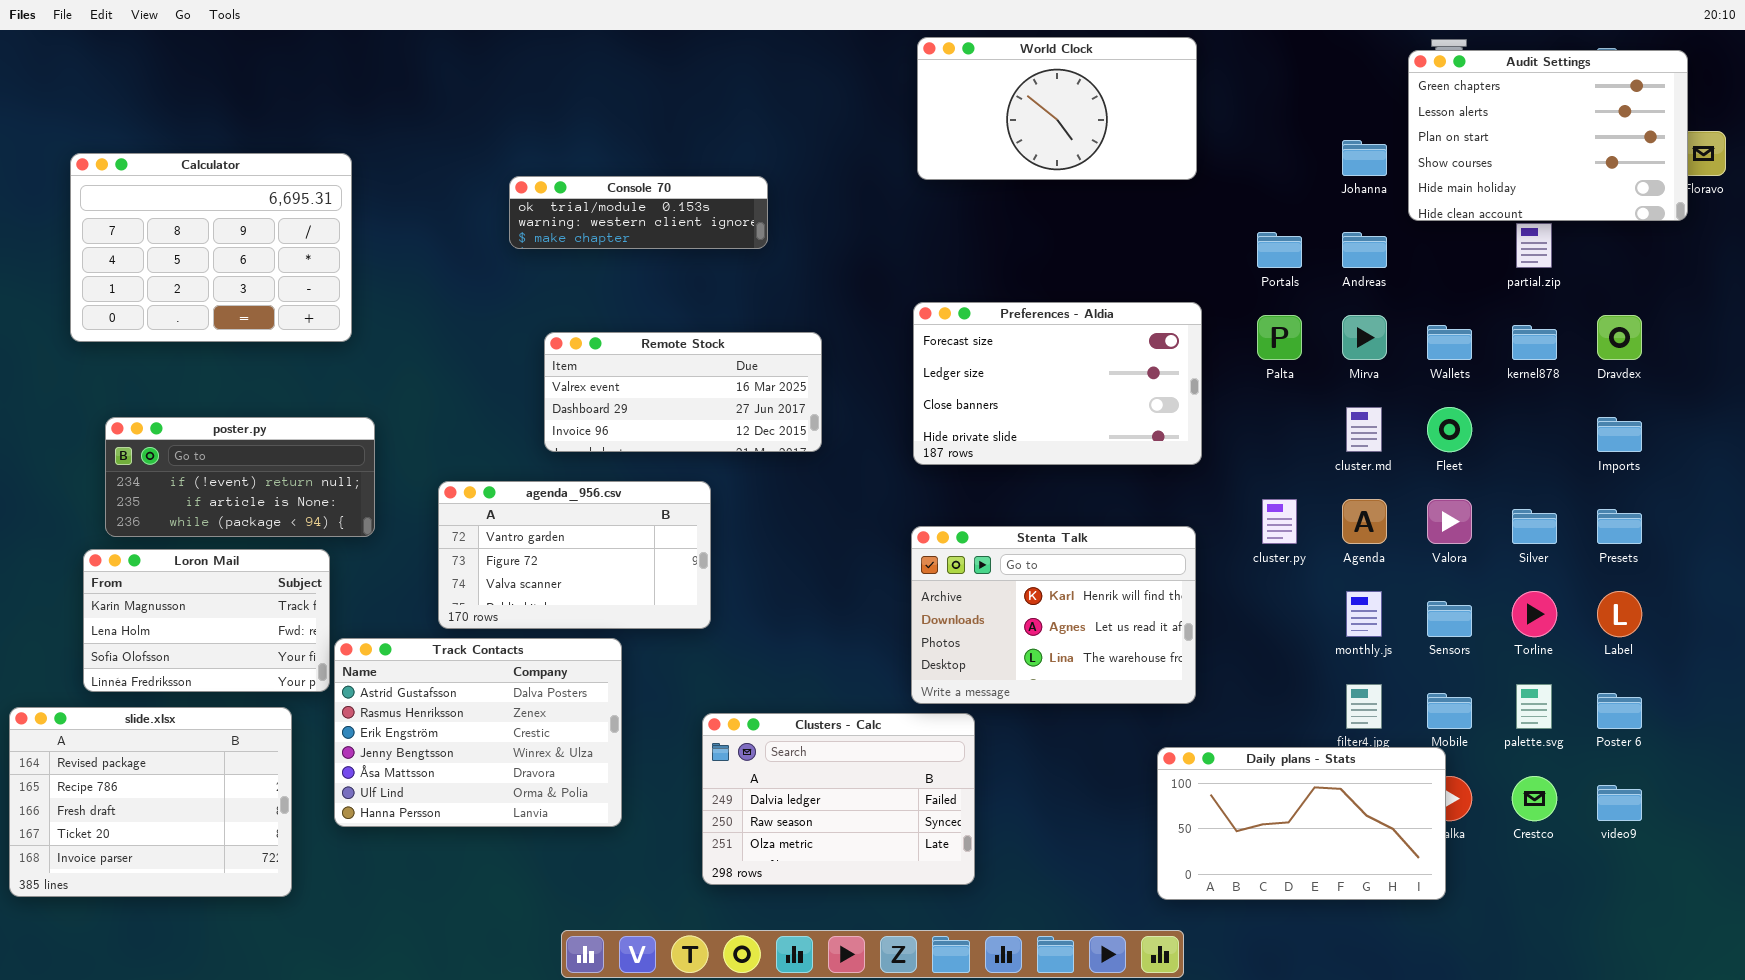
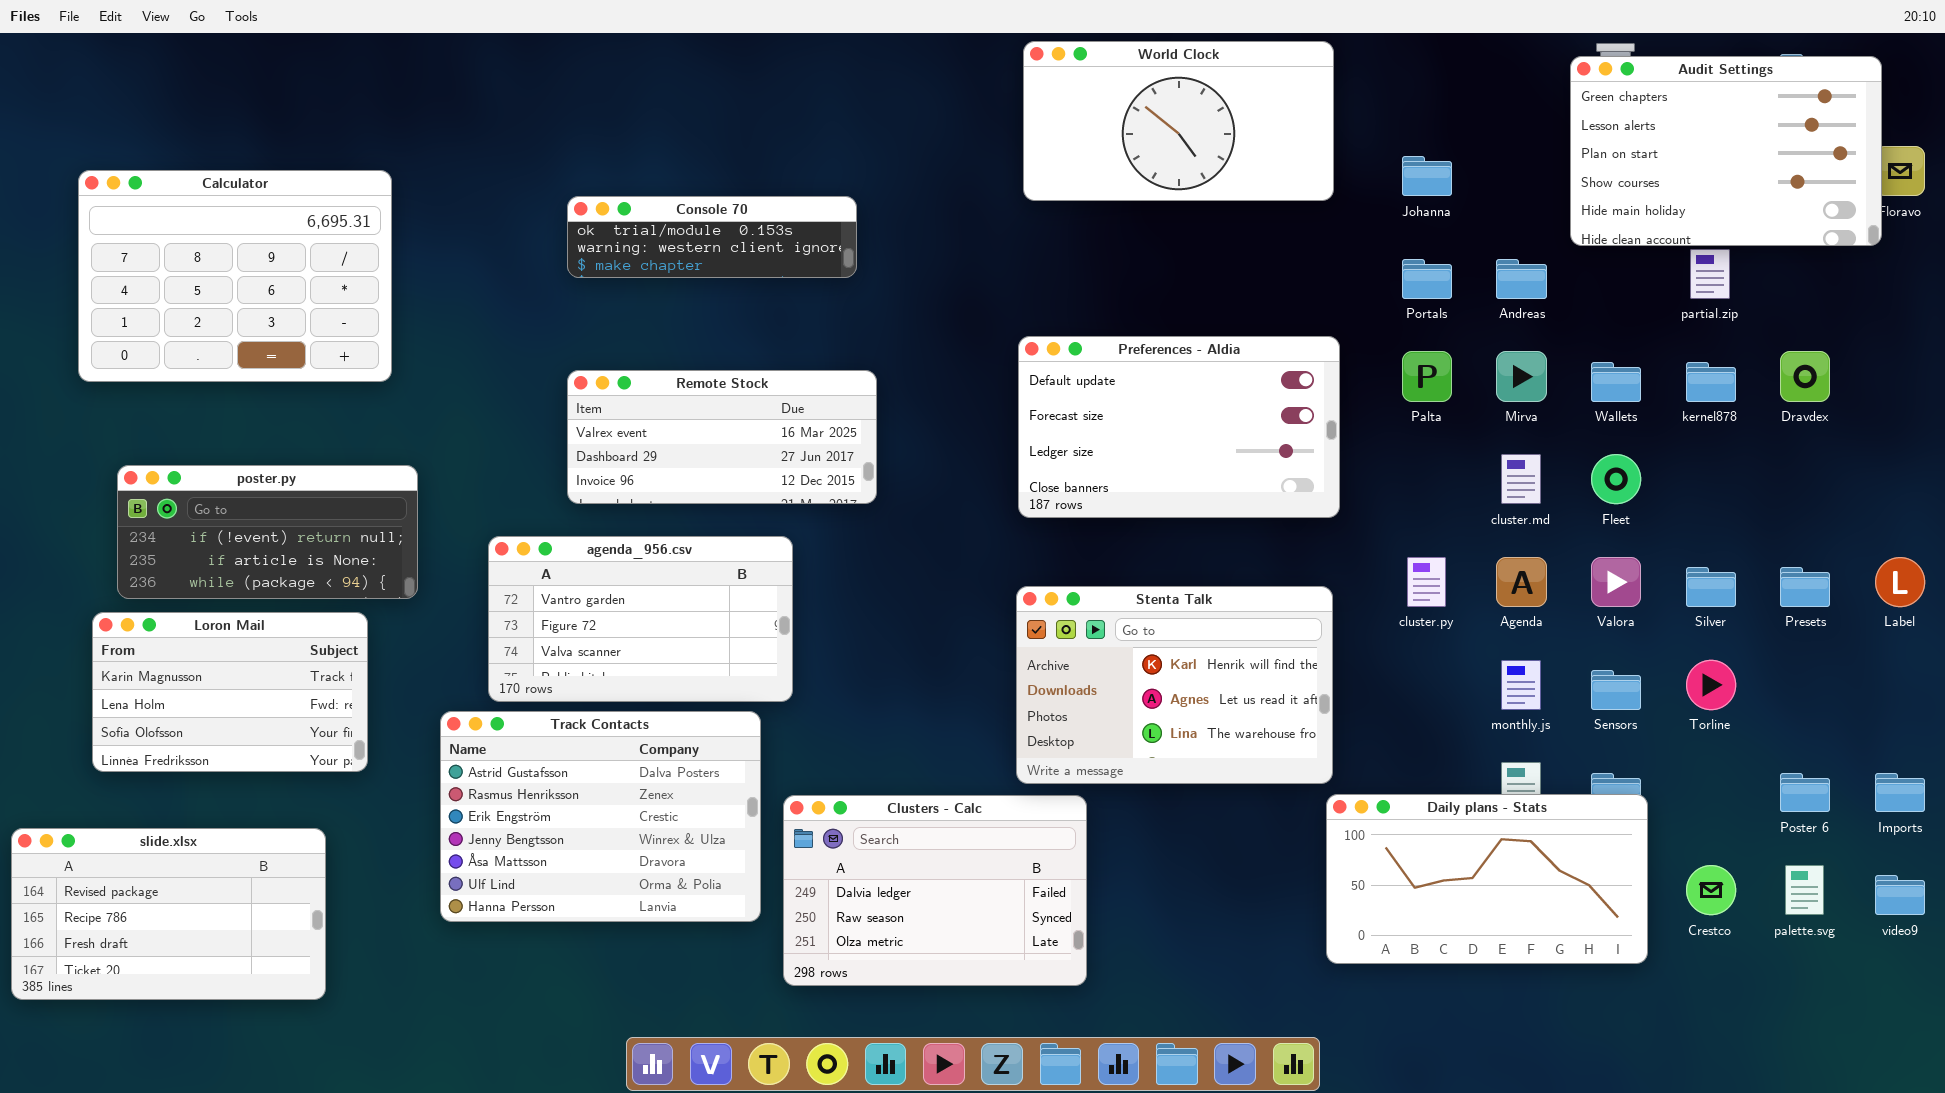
Johanna: [1342,140,1387,176] -> [1402,156,1452,196], moved
Preferences - Aldia: [913,302,1202,465] -> [1018,336,1340,518], scrolled up 1 row
Remote Stock: [544,332,822,452] -> [567,370,877,504], moved
Imports: [1597,417,1642,452] -> [1875,773,1925,812], moved
Label: [1597,591,1642,637] -> [1875,557,1925,607], moved
Track Contacts: [334,638,622,827] -> [440,711,761,922], moved
palette.svg: [1516,684,1552,729] -> [1785,865,1824,915], moved
slide.xlsx: [9,707,292,897] -> [11,828,326,1000], resized
Daily plans - Stats: [1157,747,1446,900] -> [1326,794,1648,964], moved
video9: [1597,785,1642,821] -> [1875,875,1925,915], moved

